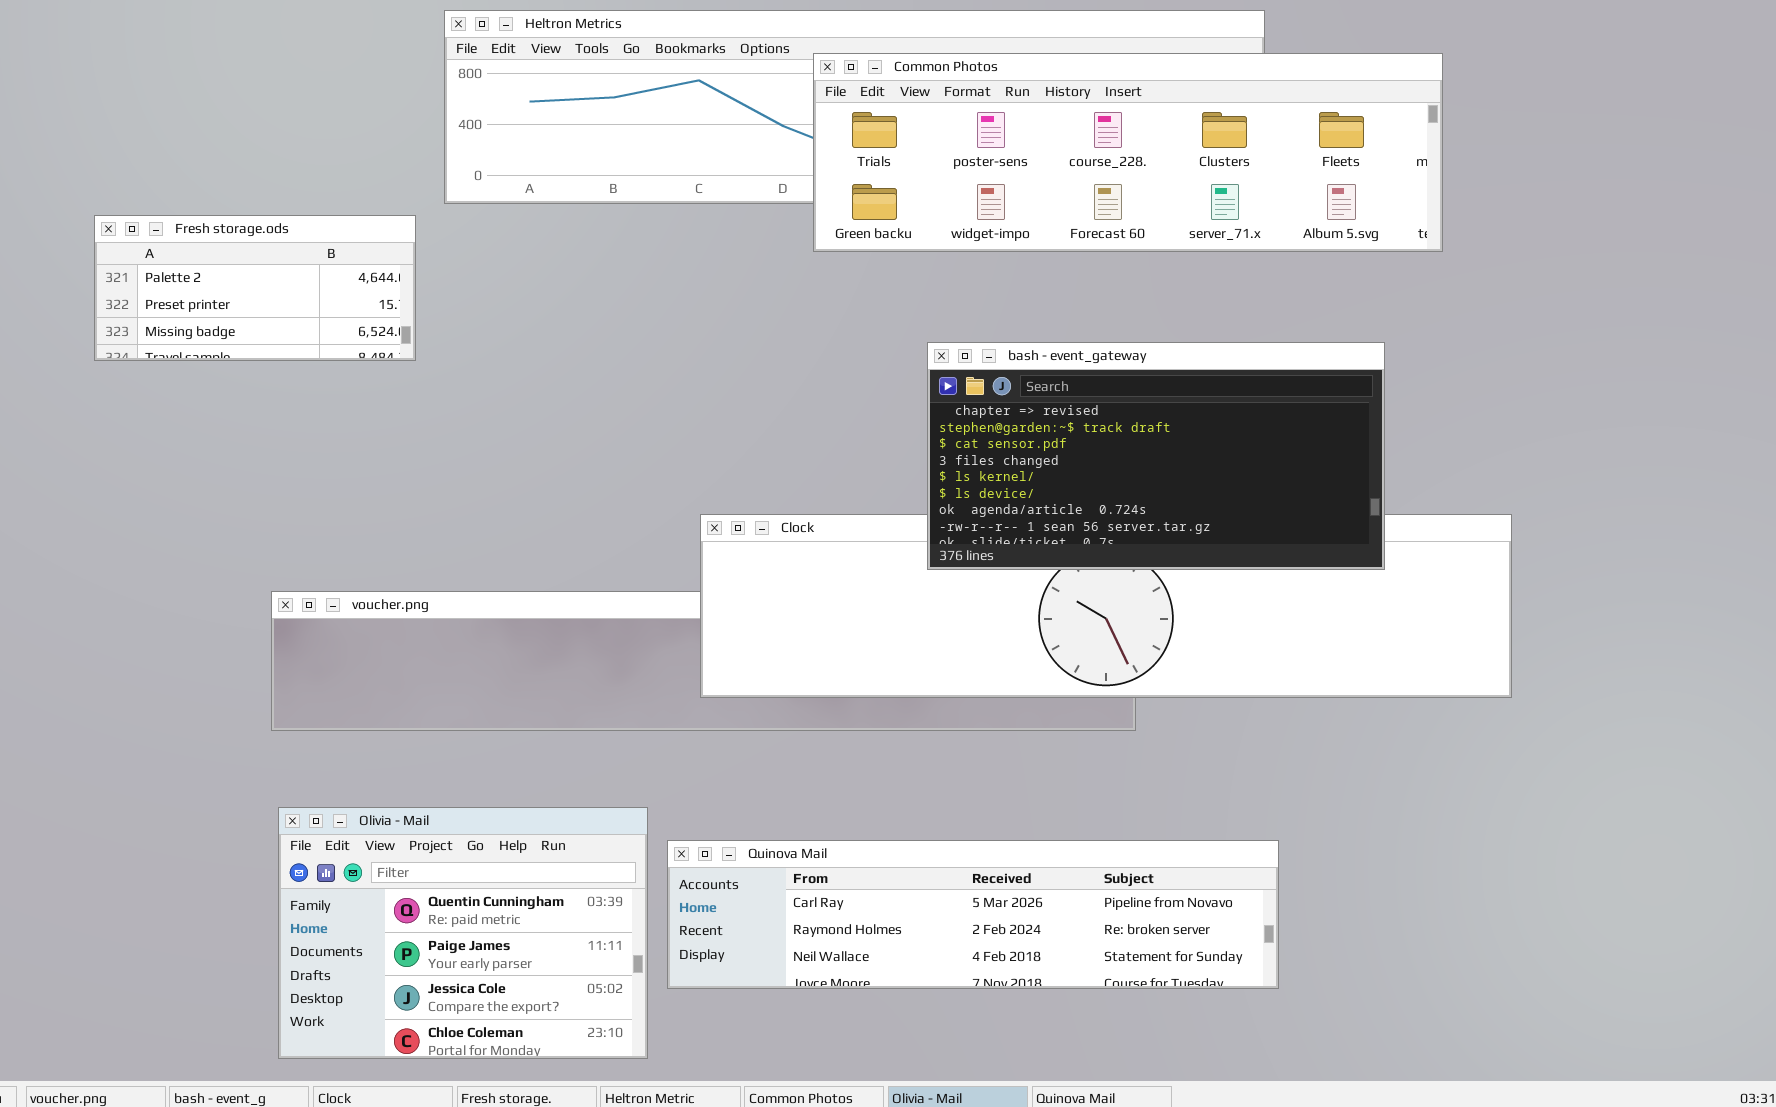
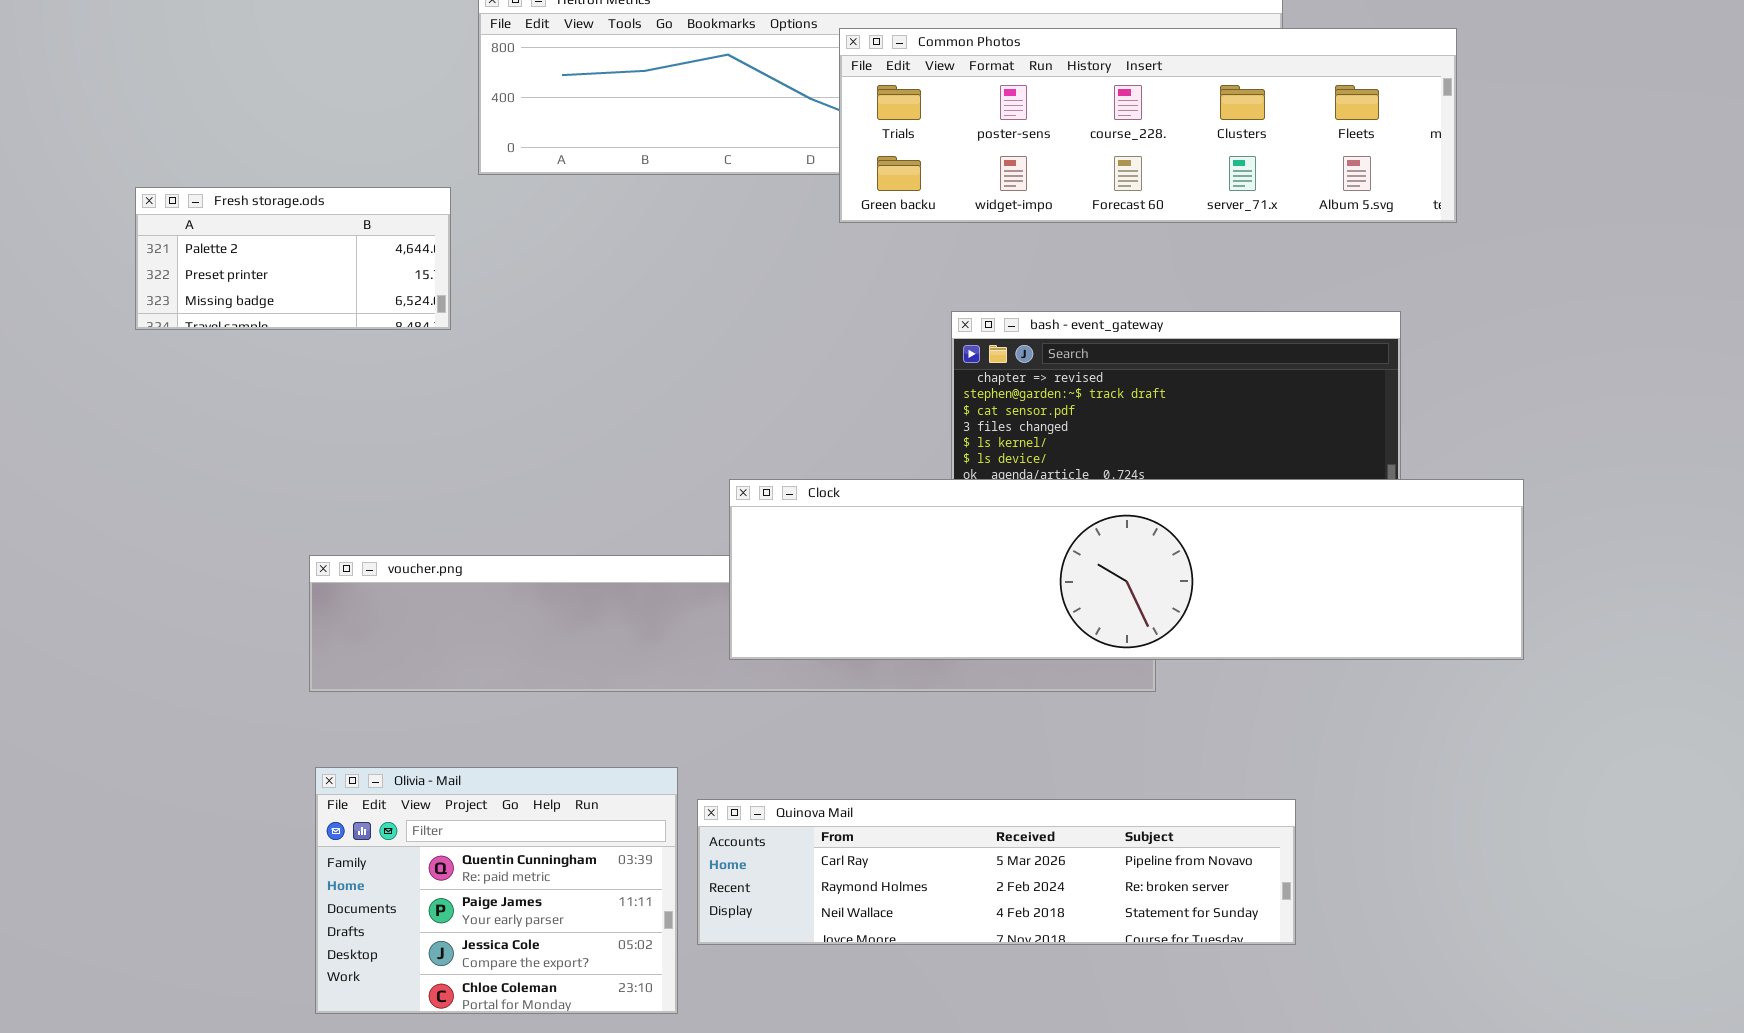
Clock: [700,514,1512,698] -> [729,479,1524,660], raised

